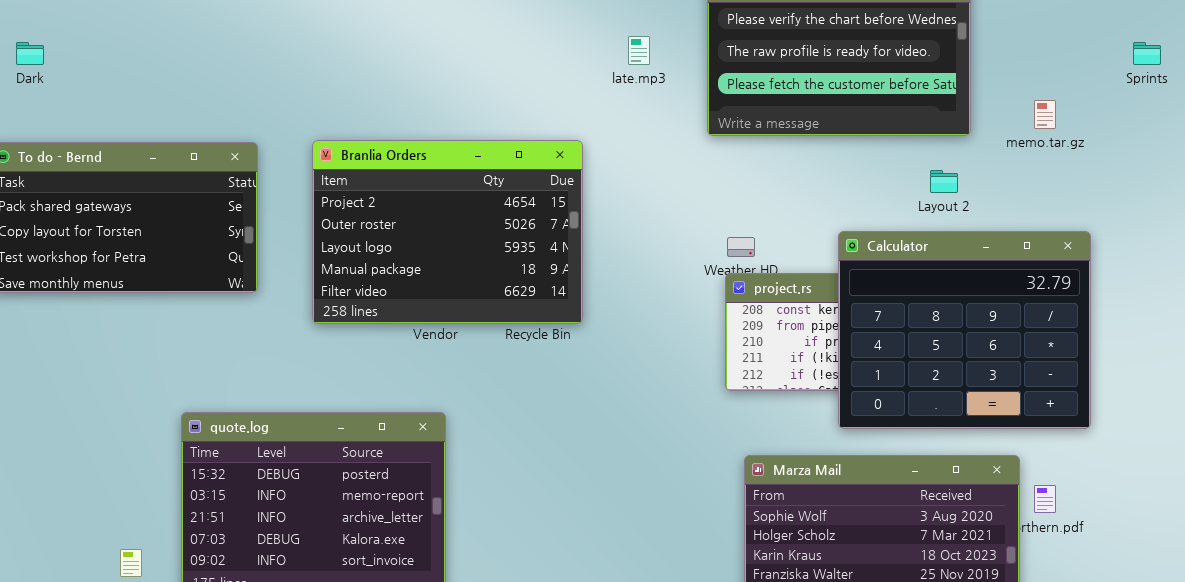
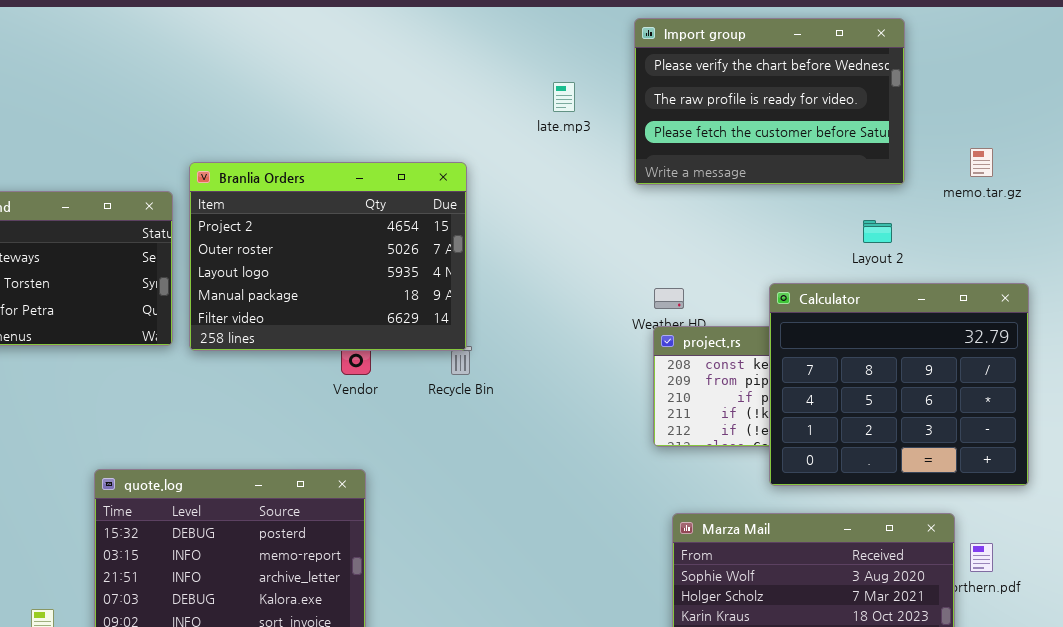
Branlia Orders: [312,140,583,324] -> [189,162,467,351], moved

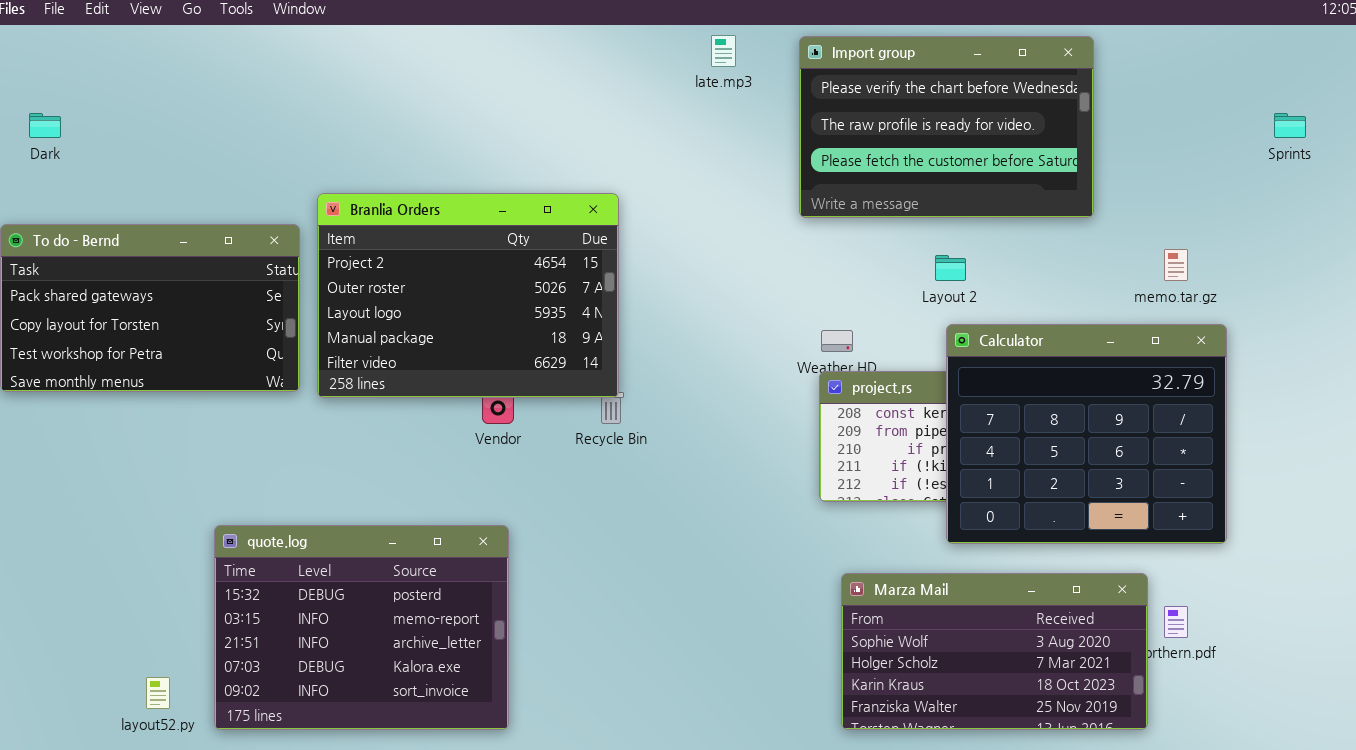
late.mp3: [553,82,575,112] -> [711,35,736,67], moved
memo.tar.gz: [970,148,993,177] -> [1164,249,1188,281], moved
Layout 2: [863,220,892,243] -> [935,255,966,281], moved

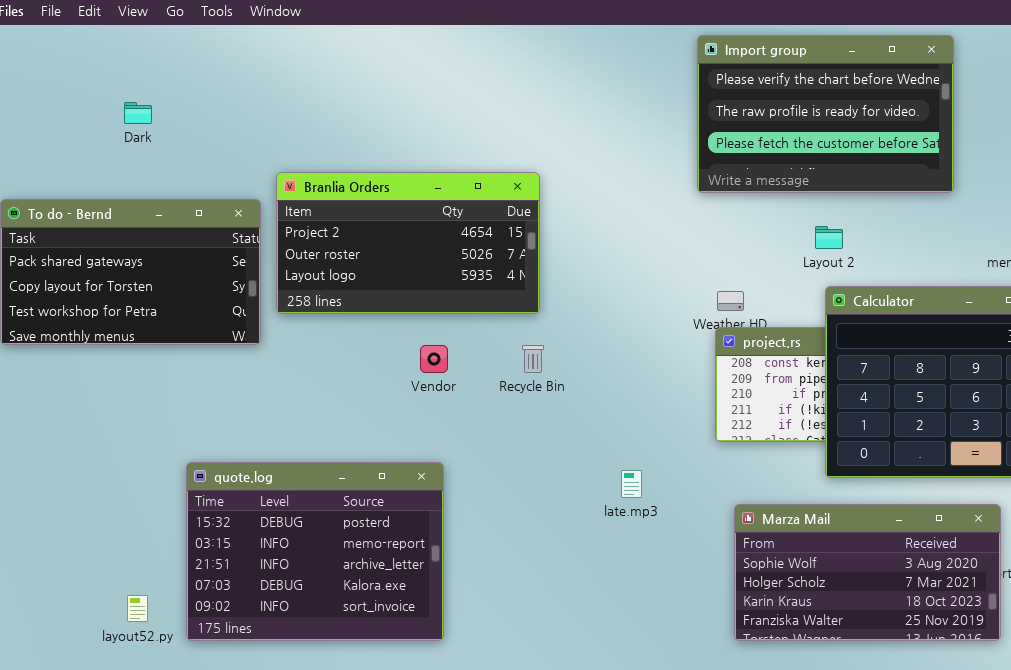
late.mp3: [711,35,736,67] -> [621,470,642,498], moved
Dark: [29,113,61,138] -> [124,102,152,124], moved
Branlia Orders: [317,193,619,398] -> [276,172,540,314], resized

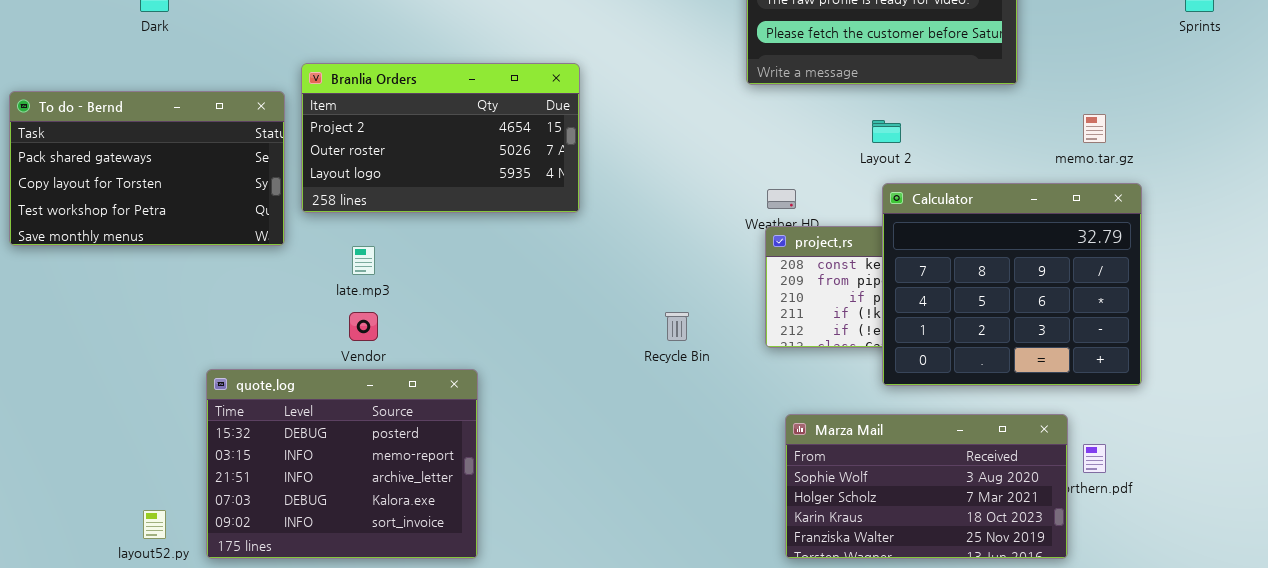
Vendor: [420,345,448,373] -> [349,312,378,341], moved
Recycle Bin: [522,345,544,373] -> [665,312,689,341], moved
late.mp3: [621,470,642,498] -> [352,246,375,275], moved

